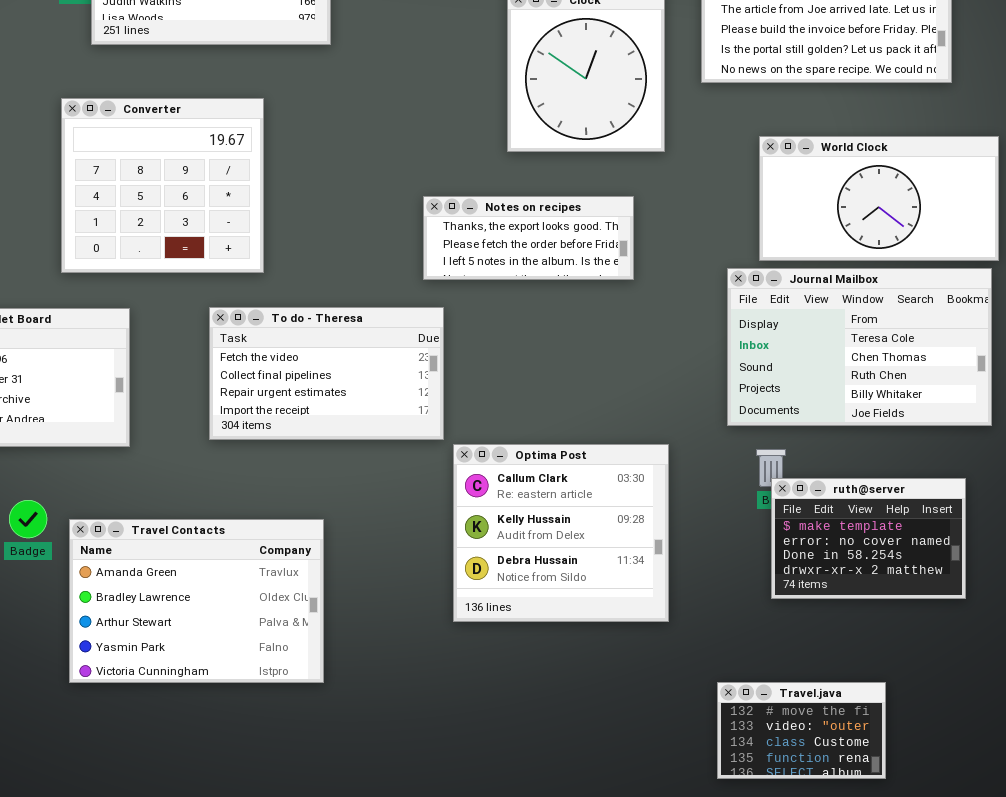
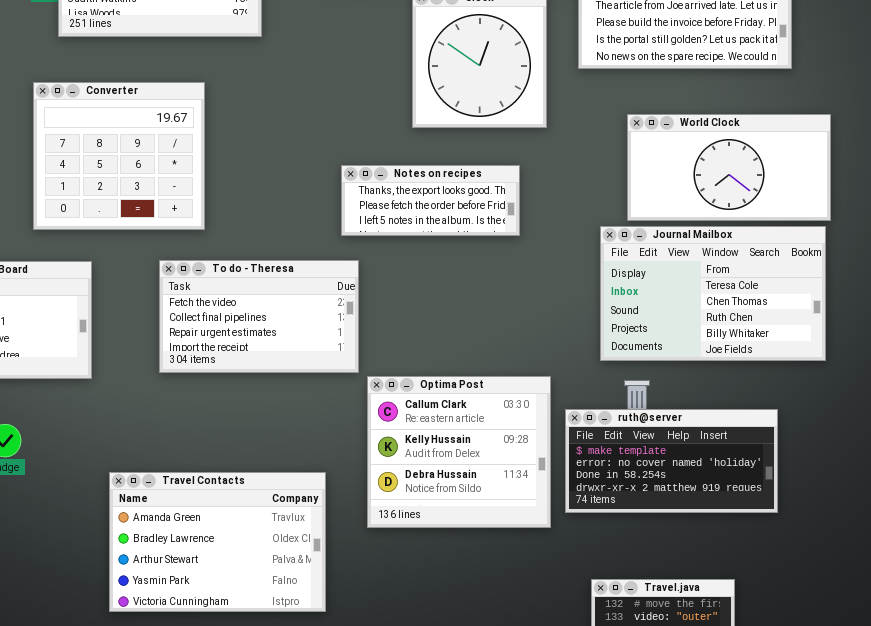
ruth@server: [771,478,966,599] -> [565,409,778,513], moved, resized
Travel Contacts: [69,519,324,683] -> [109,472,326,612], moved

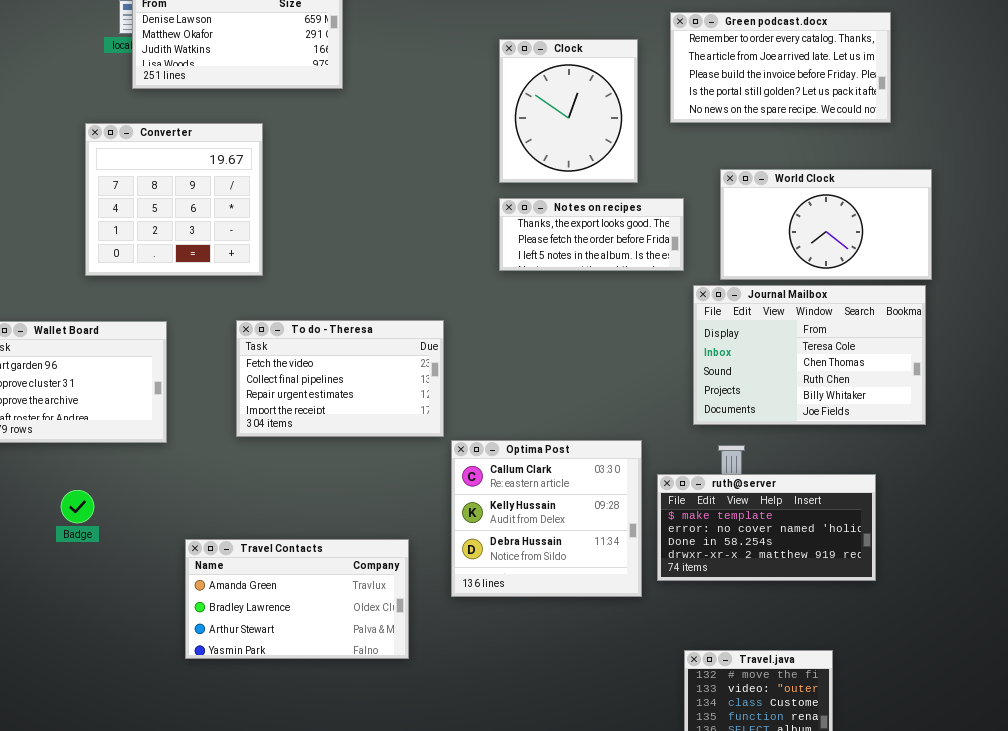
Converter: [33,82,205,230] -> [85,123,263,276], moved
Notes on recipes: [341,165,520,236] -> [499,198,684,271], moved
Travel Contacts: [109,472,326,612] -> [185,539,409,659], resized

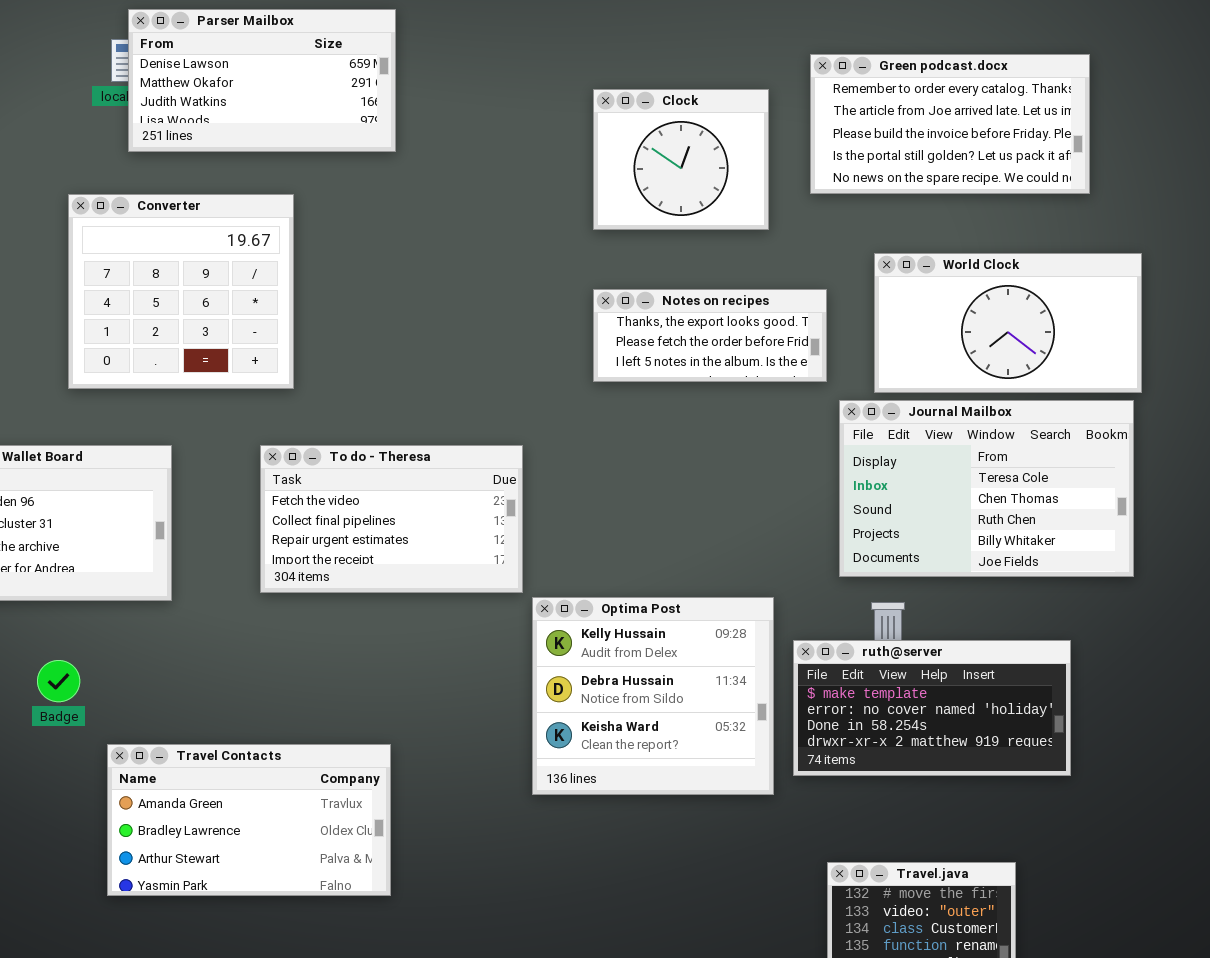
Clock: [499,39,638,183] -> [593,89,769,230], resized
Optima Post: [451,440,642,597] -> [532,597,774,795], scrolled down 1 row
Travel Contacts: [185,539,409,659] -> [107,744,391,896], moved

